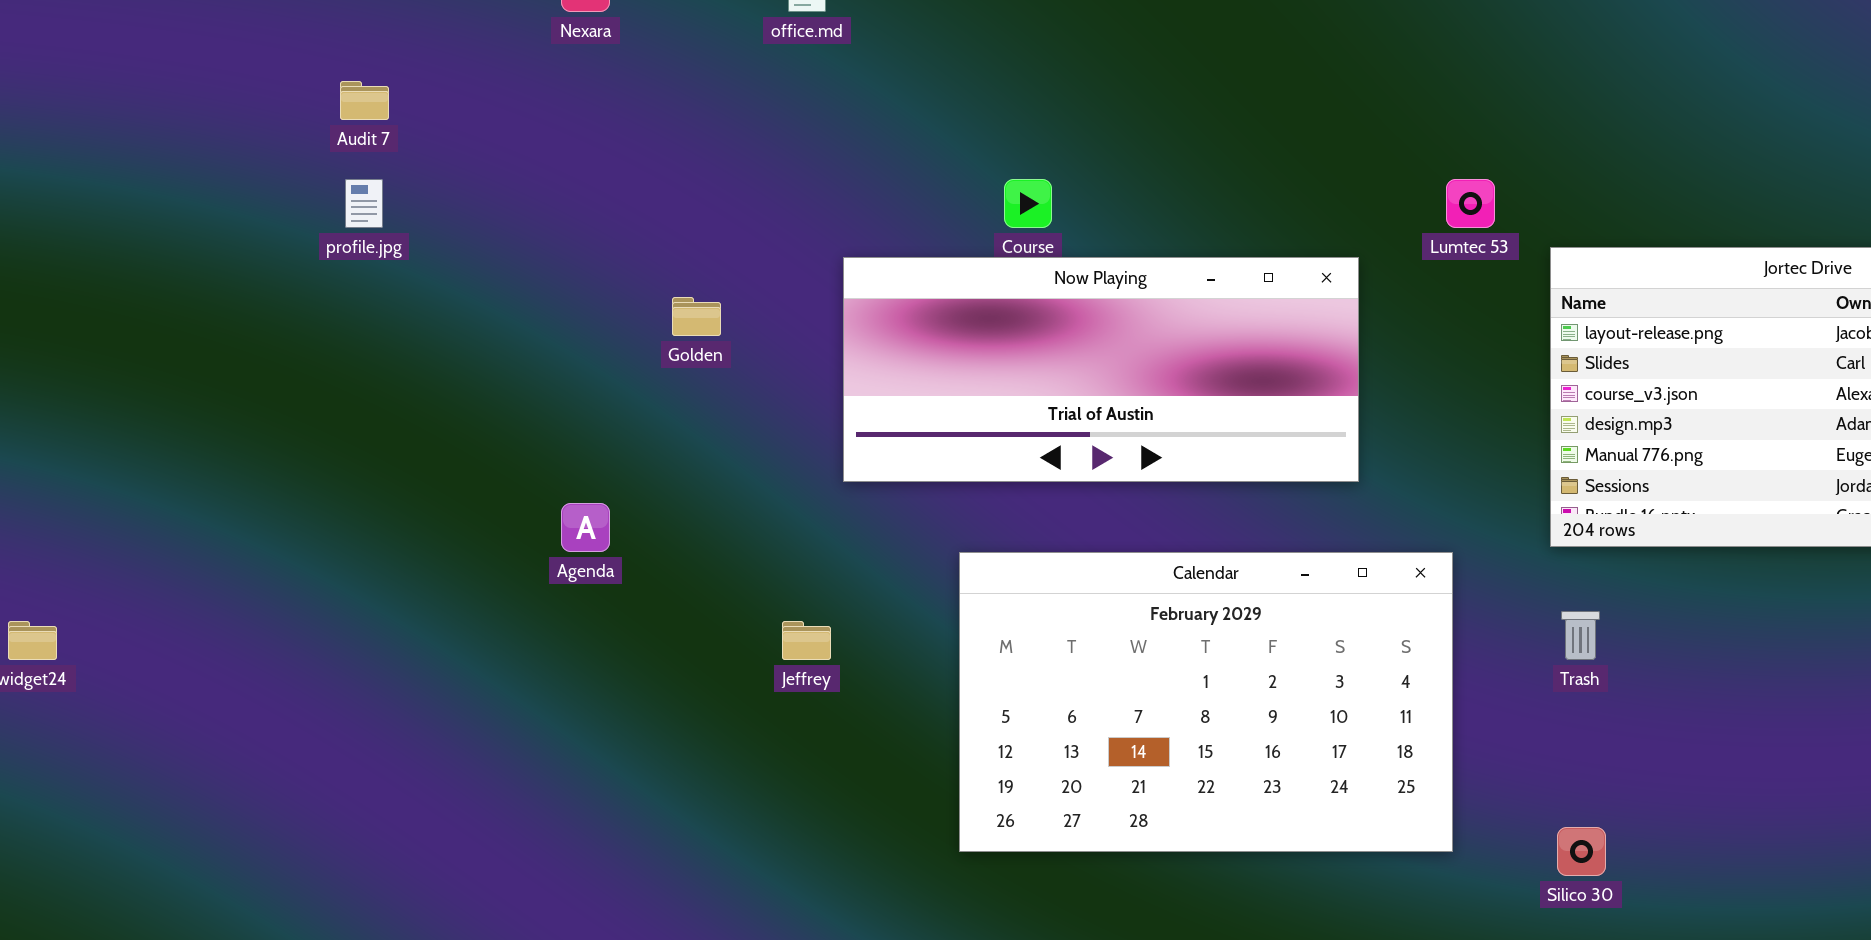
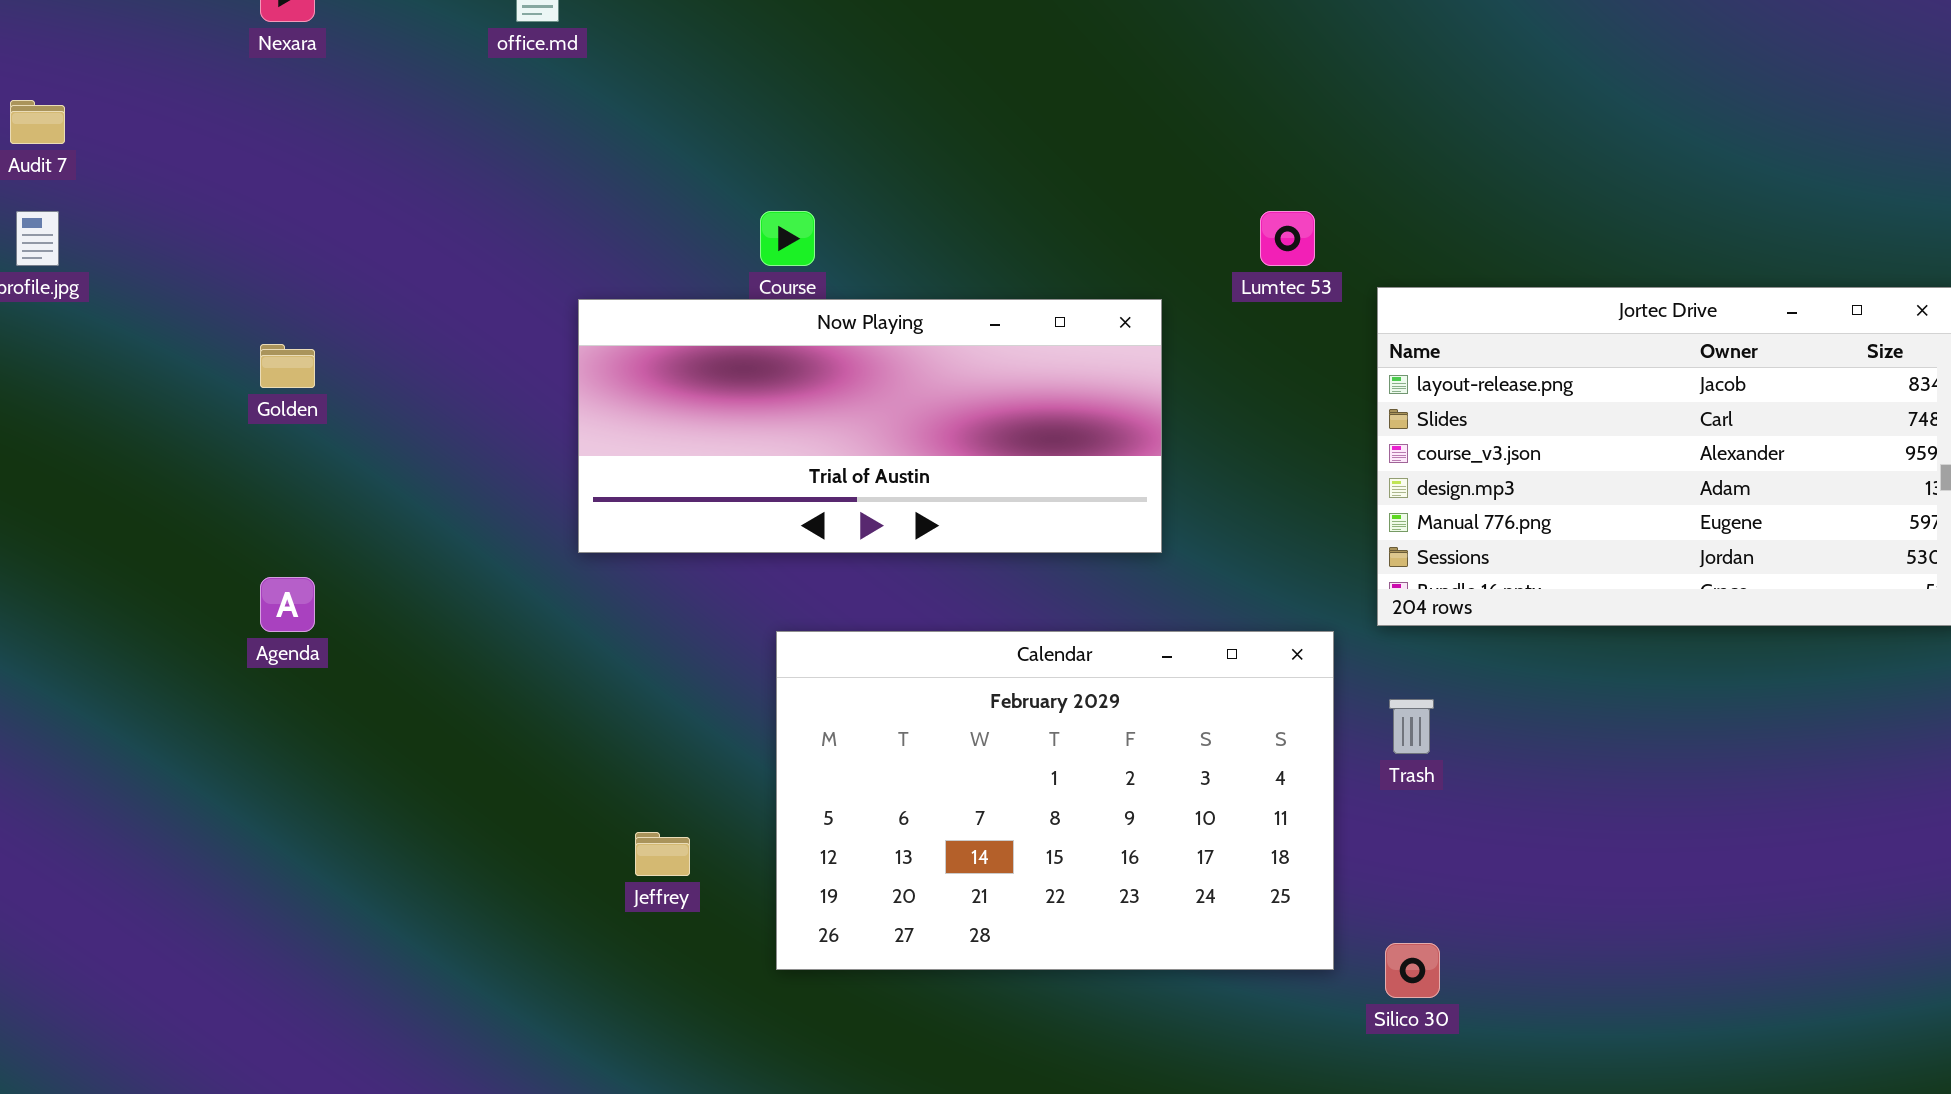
Golden: [672,297,721,336] -> [260,344,315,388], moved
Calendar: [959,552,1453,852] -> [776,631,1334,970], moved
Jeffrey: [782,621,831,660] -> [635,832,690,876], moved

